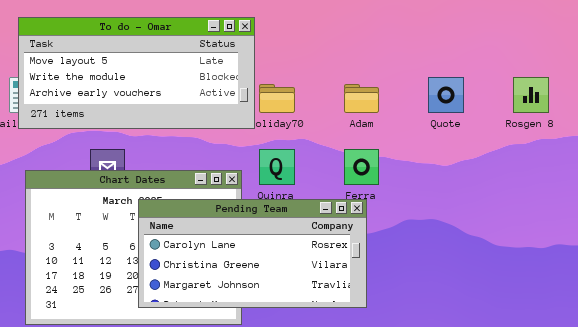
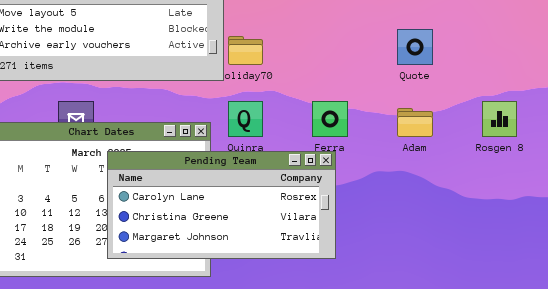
Rosgen 8: [513,77,549,113] -> [482,101,517,137], moved
Adam: [344,84,379,113] -> [397,108,433,137], moved

